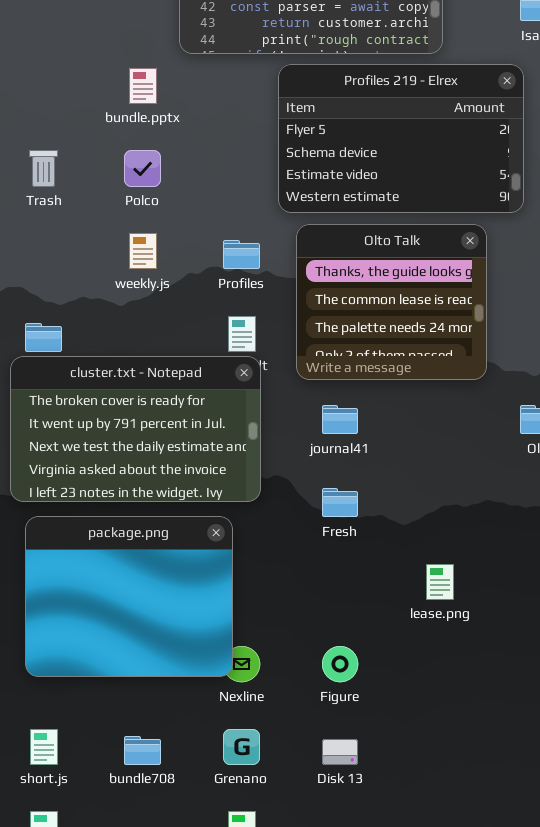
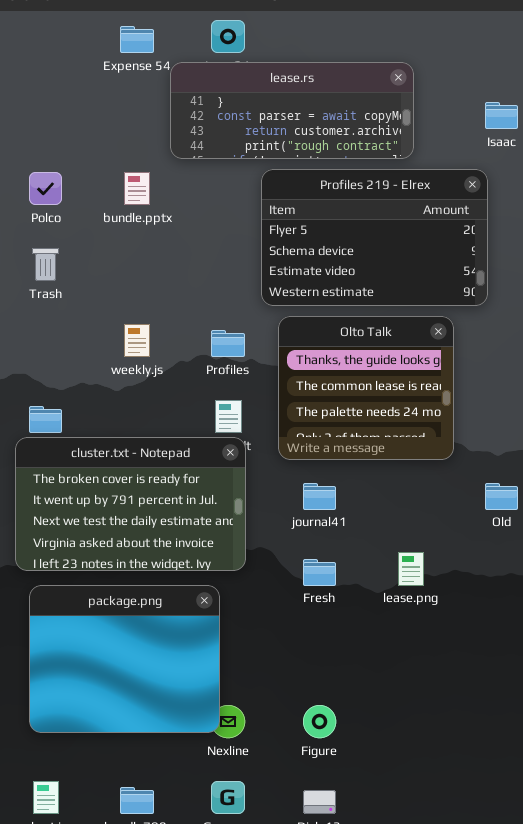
Polco: [124,150,161,187] -> [29,172,62,205], moved
lease.png: [426,564,454,600] -> [398,552,424,586], moved

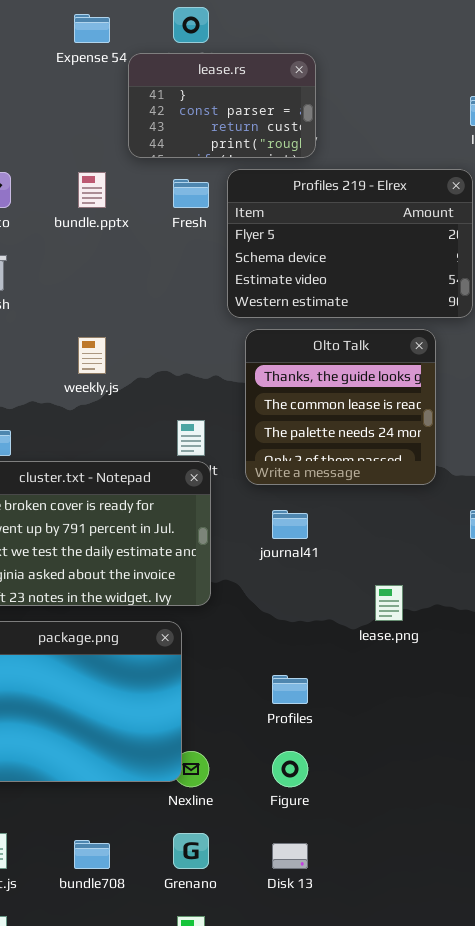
lease.rs: [170,62,414,159] -> [128,53,316,158], resized
Profiles: [211,330,245,357] -> [272,675,308,704], moved
Fresh: [303,559,336,586] -> [173,179,209,208], moved

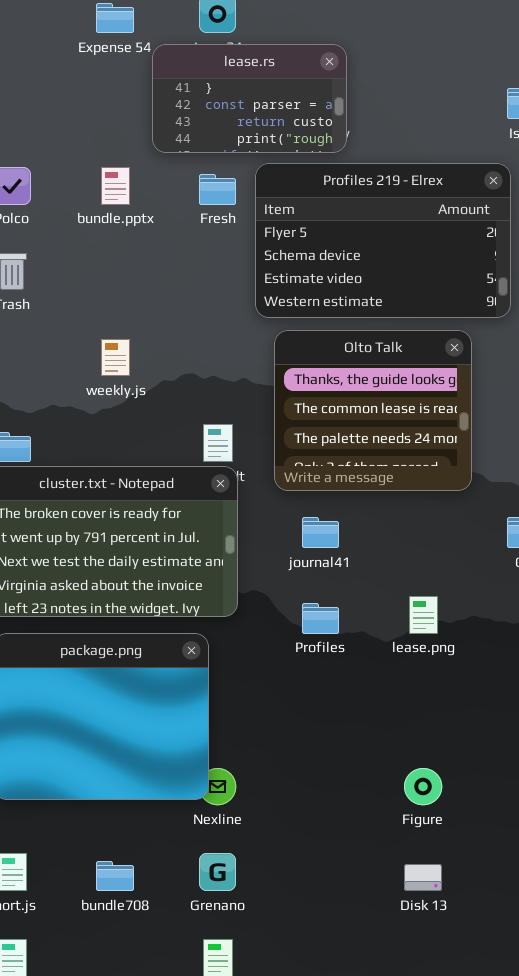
Profiles: [272,675,308,704] -> [302,603,339,634], moved
Figure: [272,751,308,787] -> [404,768,442,805], moved
Disk 13: [272,843,308,869] -> [404,864,442,891], moved

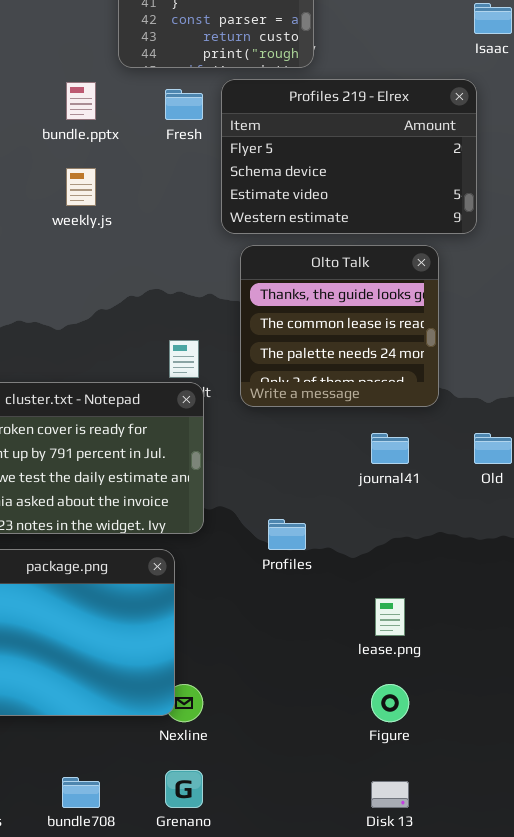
weekly.js: [101,339,130,376] -> [66,168,96,206], moved
journal41: [302,517,339,548] -> [371,433,409,464], moved
lease.png: [409,596,438,634] -> [375,598,405,636], moved

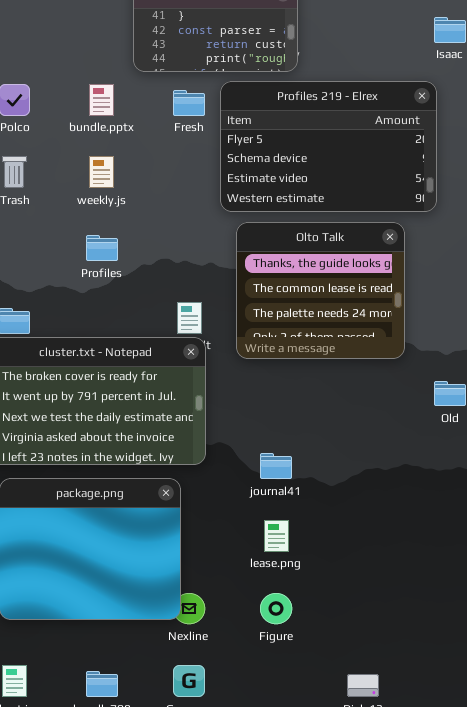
journal41: [371,433,409,464] -> [260,453,292,479], moved
Profiles: [268,519,306,550] -> [86,235,118,261], moved
lease.png: [375,598,405,636] -> [264,520,289,552], moved
Figure: [371,684,409,722] -> [260,593,292,624], moved

